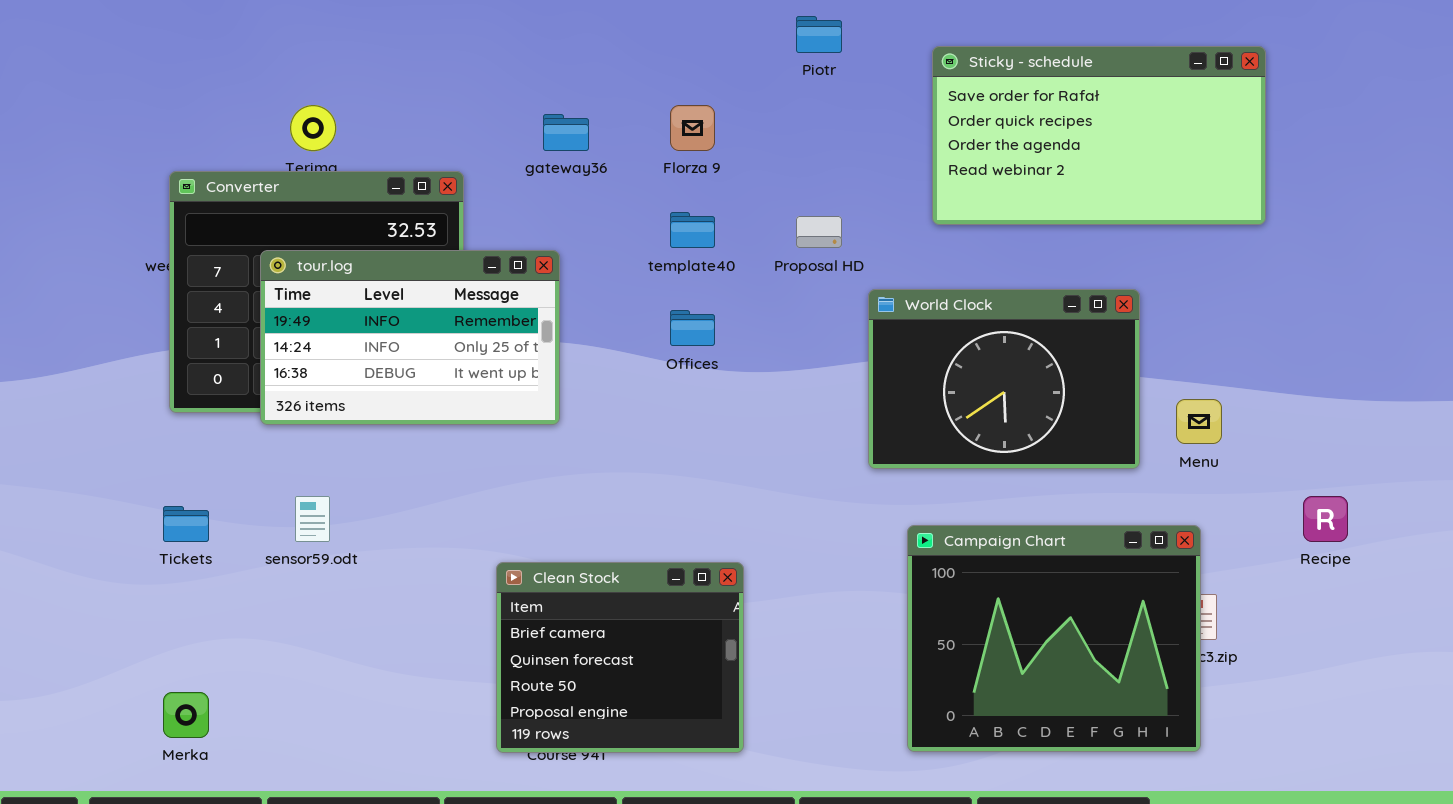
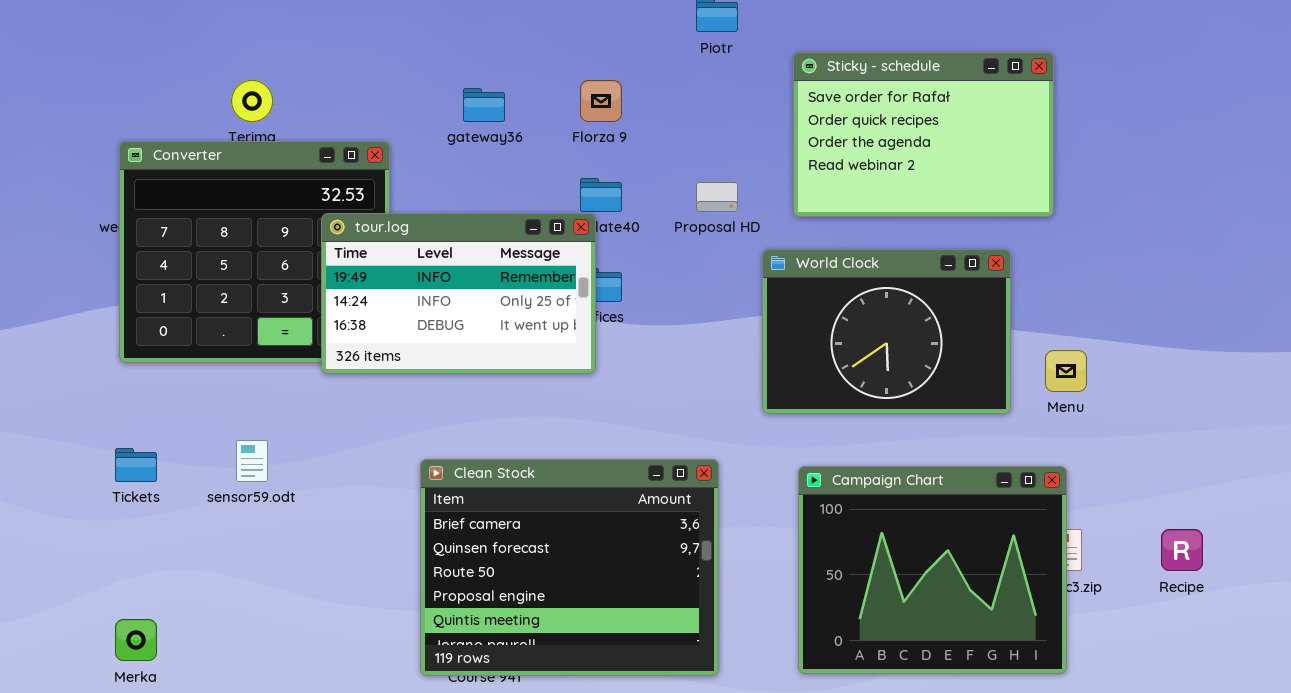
Sticky - schedule: [932,46,1266,225] -> [793,52,1054,217], moved, resized
tour.log: [260,250,560,425] -> [321,213,596,374], moved
Recipe: [1303,496,1348,542] -> [1161,529,1203,571], moved
Clean Stock: [496,562,744,753] -> [420,459,719,676], resized

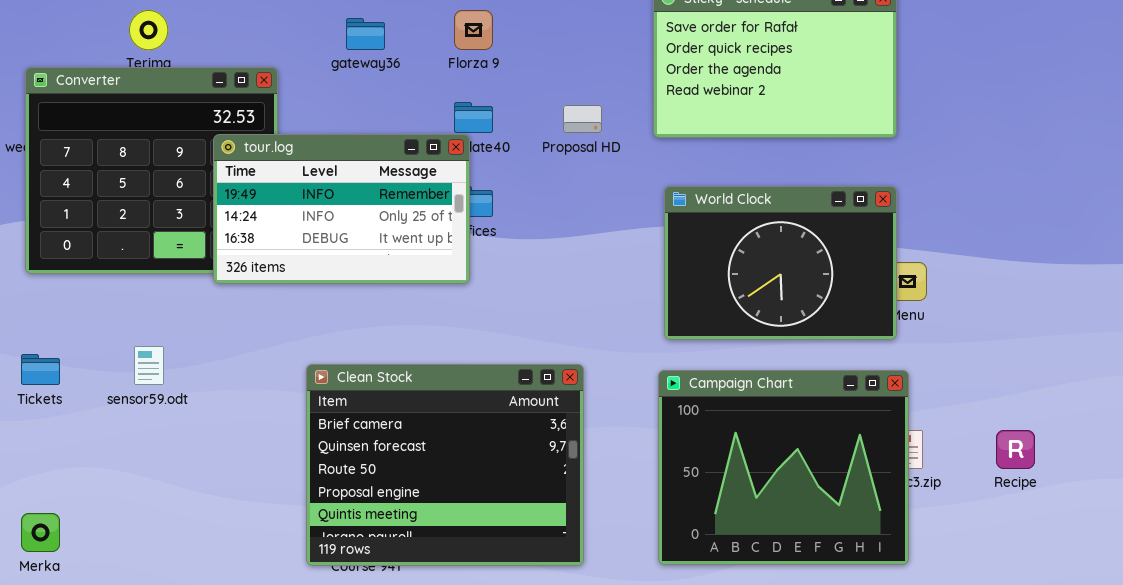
World Clock: [762,249,1011,414] -> [664,186,897,340], moved

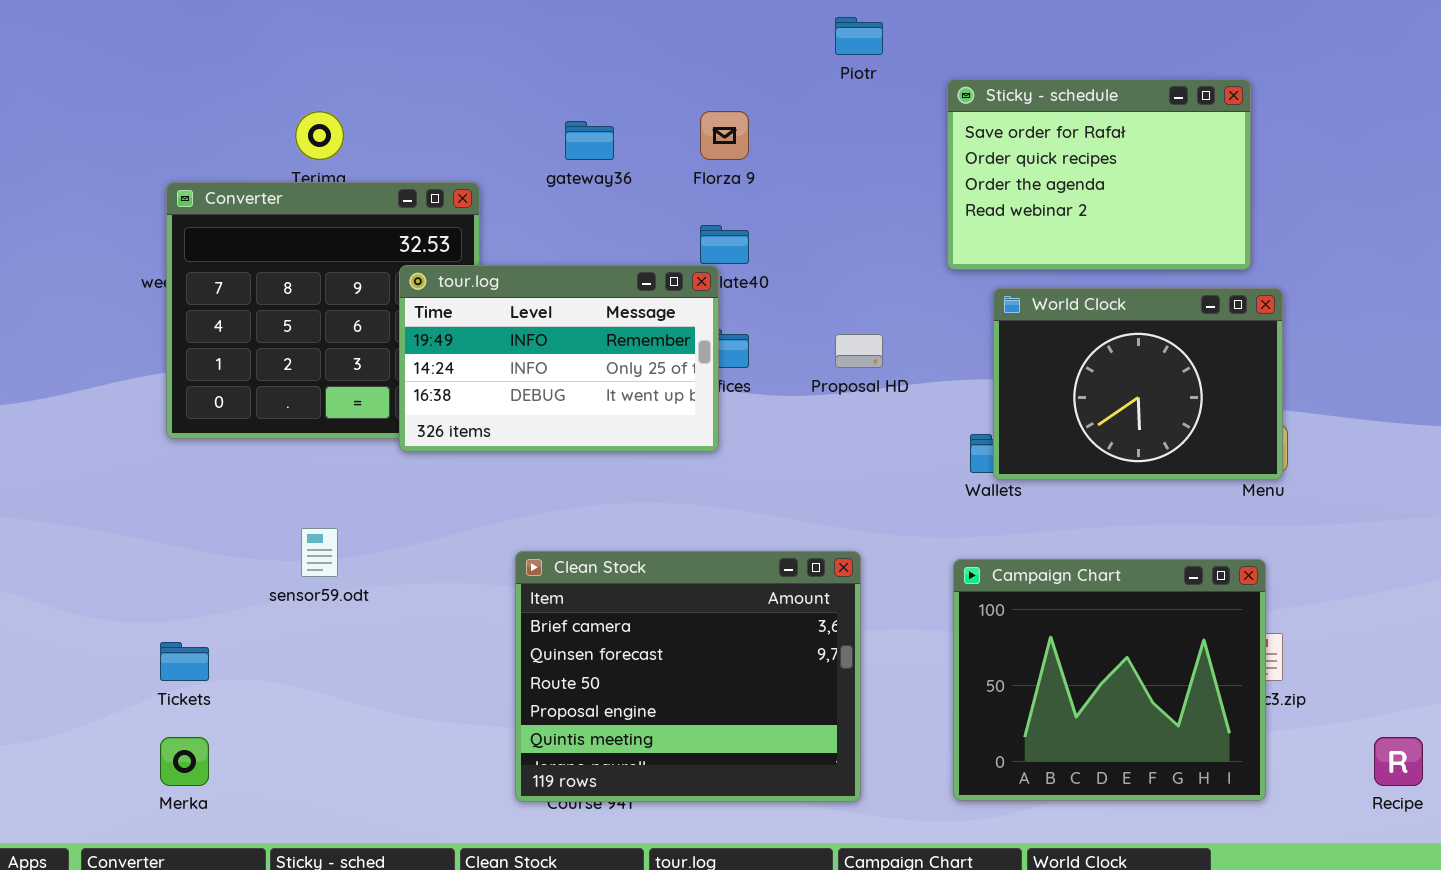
Proposal HD: [563,105,602,133] -> [835,334,883,368], moved
World Clock: [664,186,897,340] -> [993,288,1283,480], moved
Tickets: [21,354,60,385] -> [160,642,209,681], moved
Recipe: [996,430,1035,469] -> [1374,737,1423,786], moved

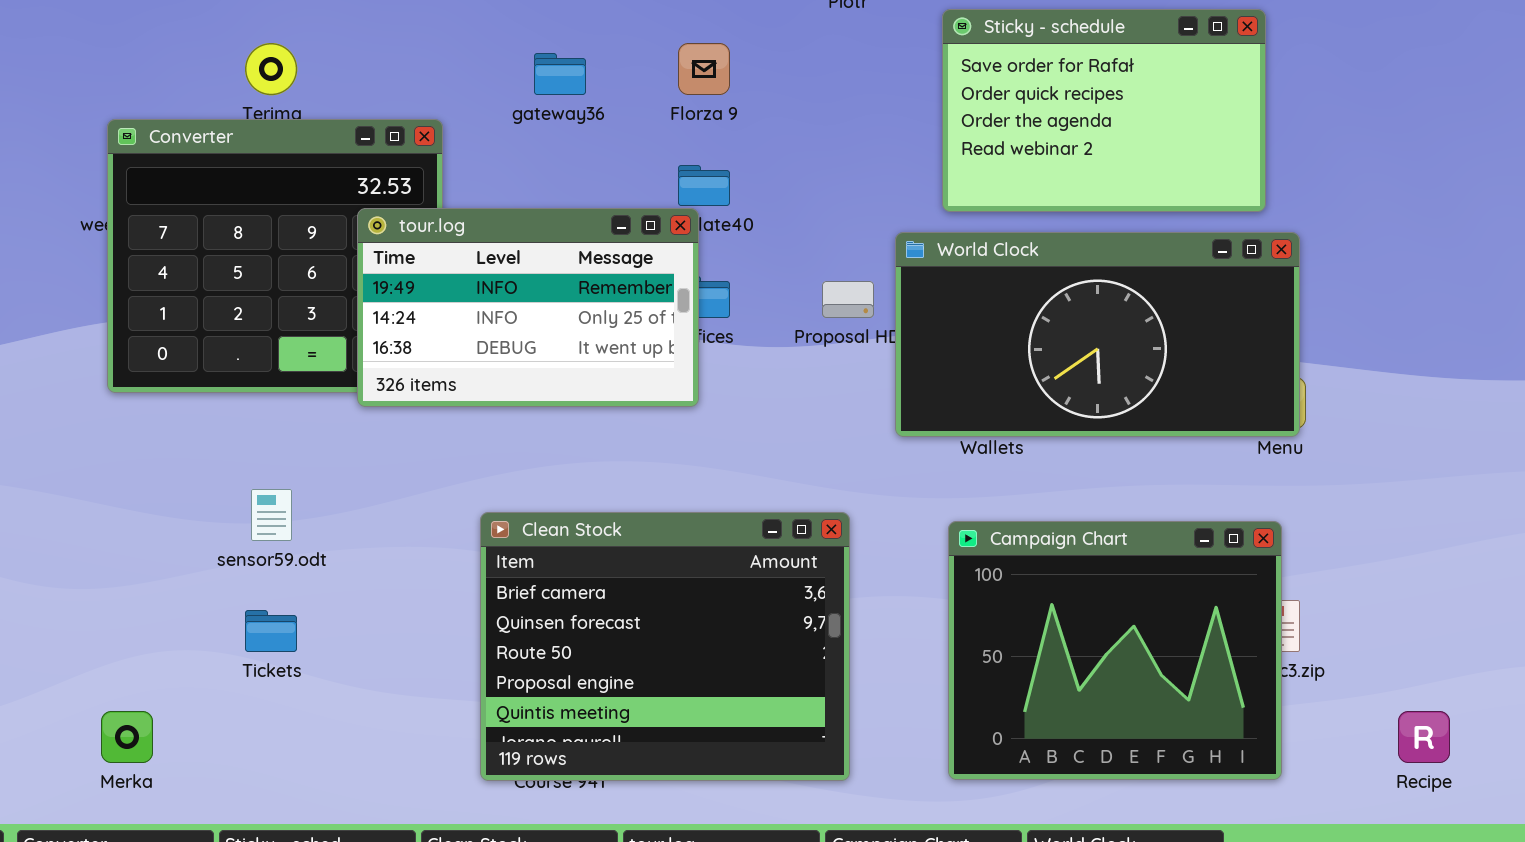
World Clock: [993,288,1283,480] -> [895,232,1300,437], resized
Tickets: [160,642,209,681] -> [245,610,297,652], moved

